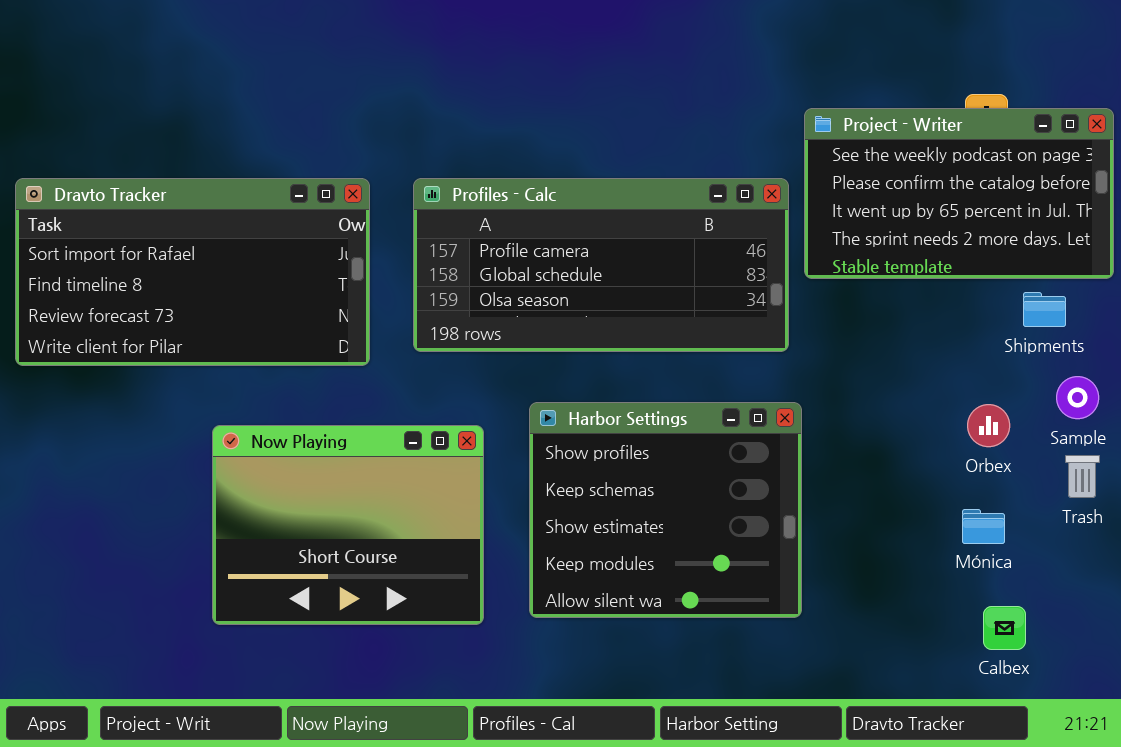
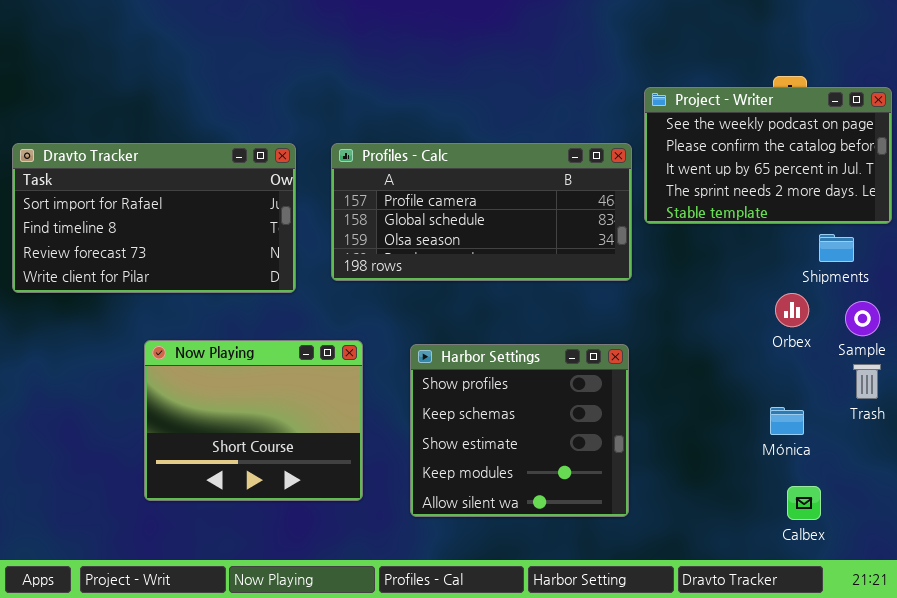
Harbor Settings: [529,402,802,618] -> [410,344,629,517], moved
Orbex: [967,404,1010,447] -> [775,293,809,327], moved
Now Playing: [212,425,484,625] -> [144,340,363,501], moved

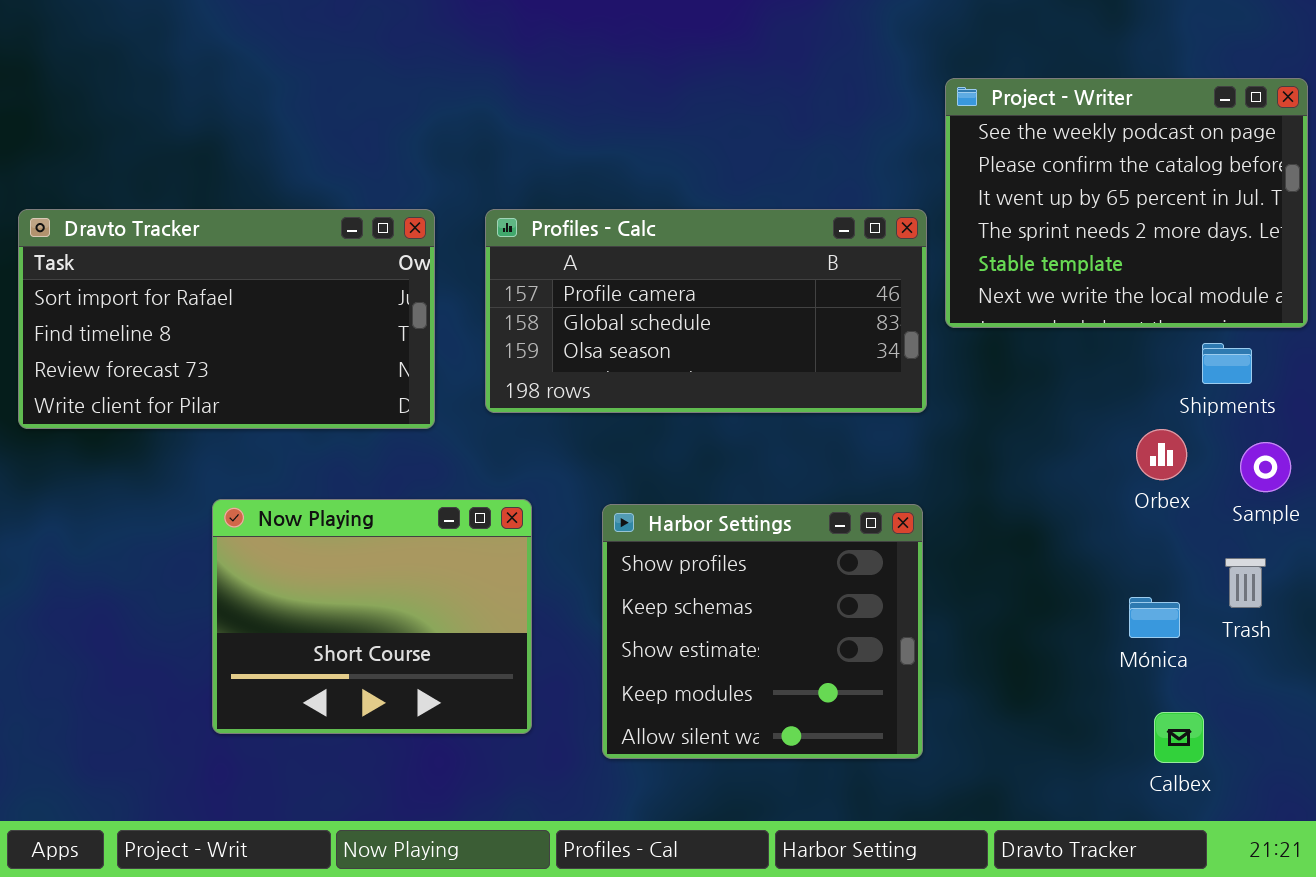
Project - Writer: [644,87,892,224] -> [945,78,1308,328], resized
Trash: [853,364,881,399] -> [1225,558,1266,608], moved

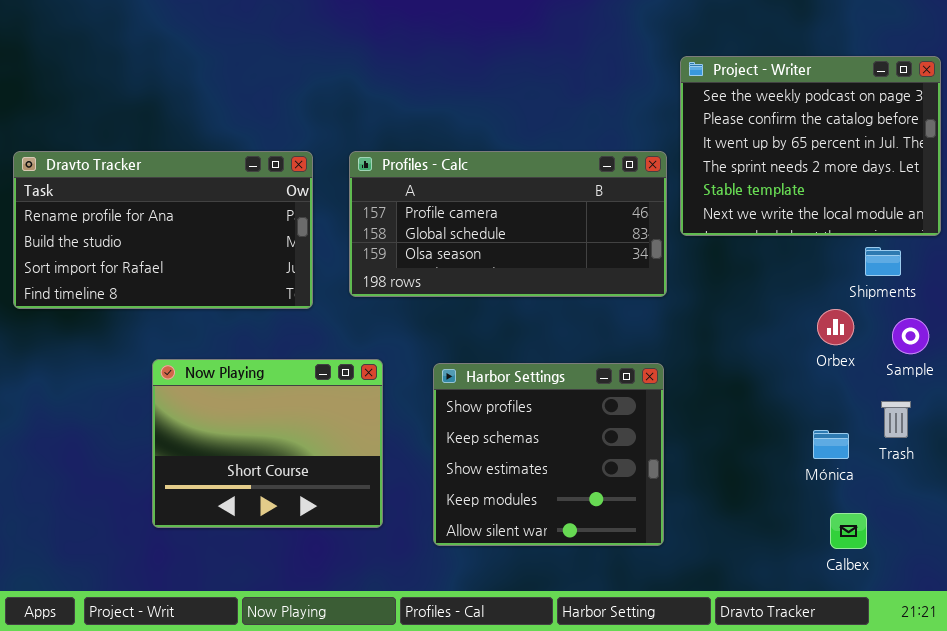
Dravto Tracker: [18,209,435,429] -> [13,151,313,309], scrolled up 2 rows

